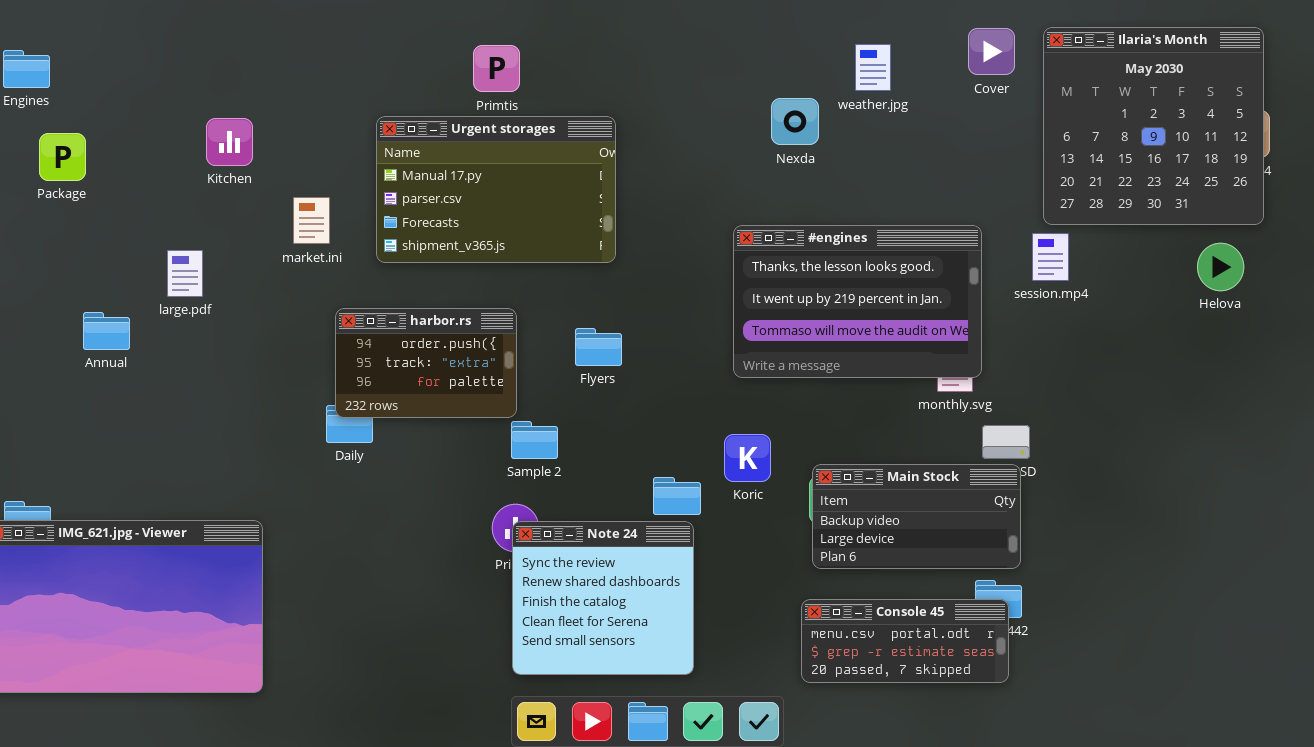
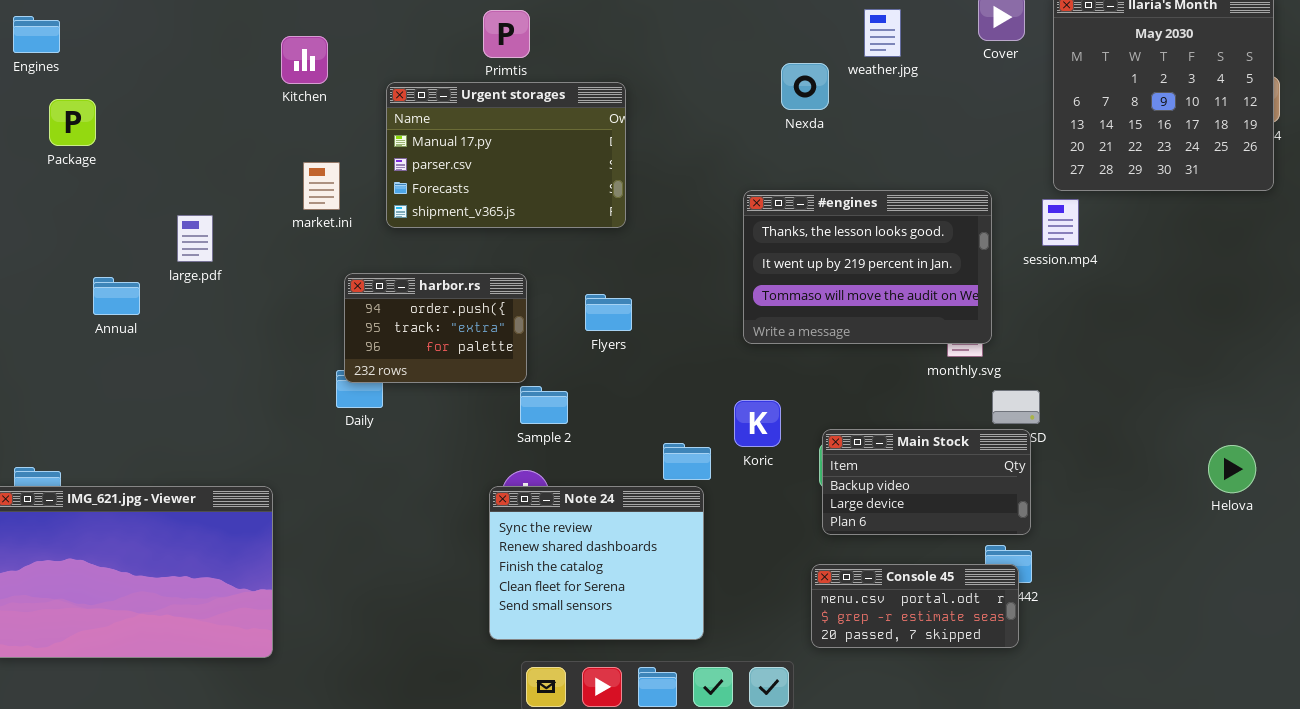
Kitchen: [206,118,253,166] -> [281,36,328,84], moved
Helova: [1197,243,1244,291] -> [1208,445,1256,493], moved
Note 24: [512,521,694,675] -> [489,486,704,640], resized

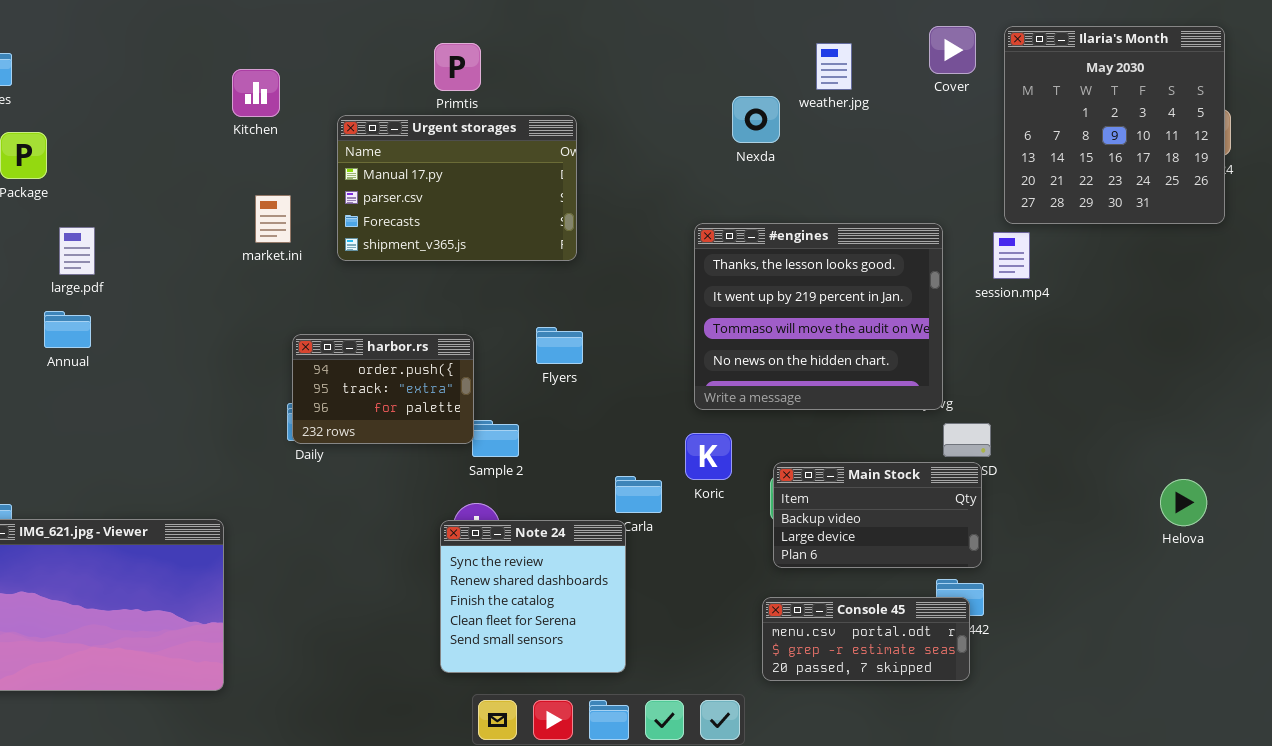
#engines: [743,190,992,344] -> [694,223,943,410], resized
large.pdf: [177,215,213,262] -> [59,227,95,275], moved
harbor.rs: [344,273,527,383] -> [292,334,474,444], moved
Note 24: [489,486,704,640] -> [440,520,626,673], resized

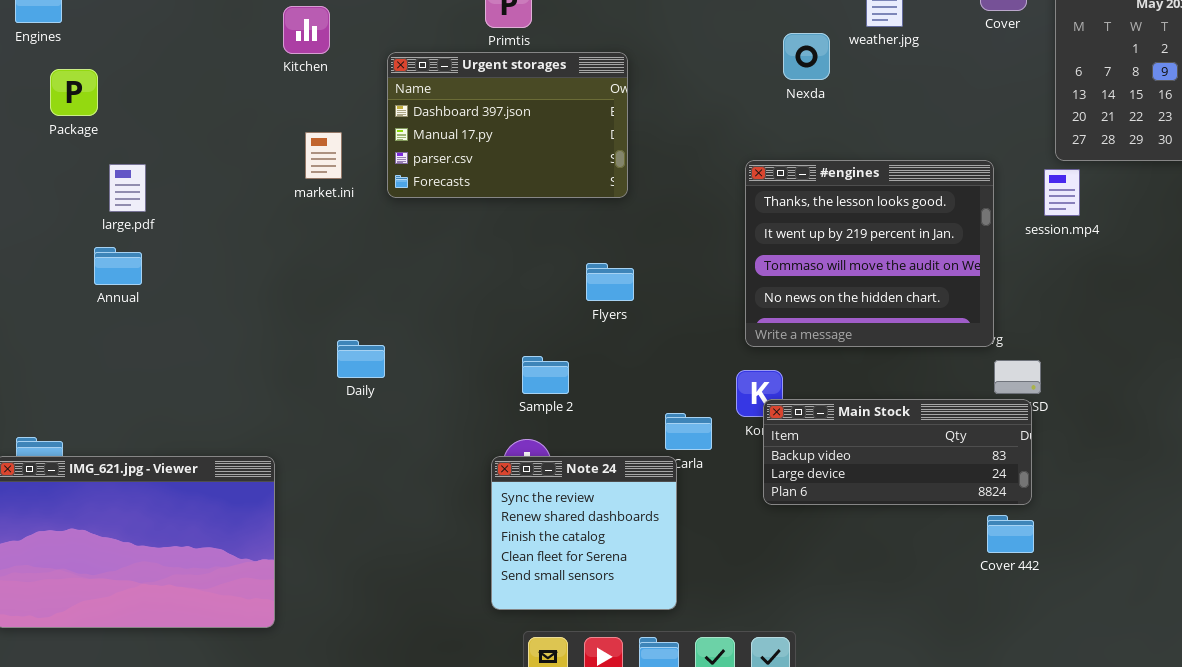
Urgent storages: [337,115,577,261] -> [387,52,628,198], scrolled up 1 row
harbor.rs: [292,334,474,444] -> none, closed
Main Stock: [773,462,982,568] -> [763,399,1032,505], resized
Console 45: [762,597,970,681] -> none, closed

